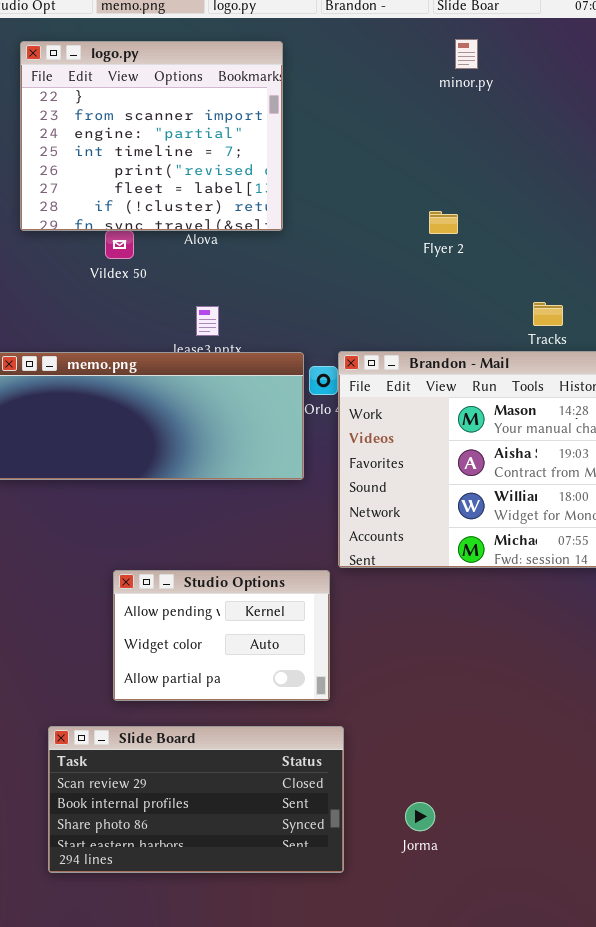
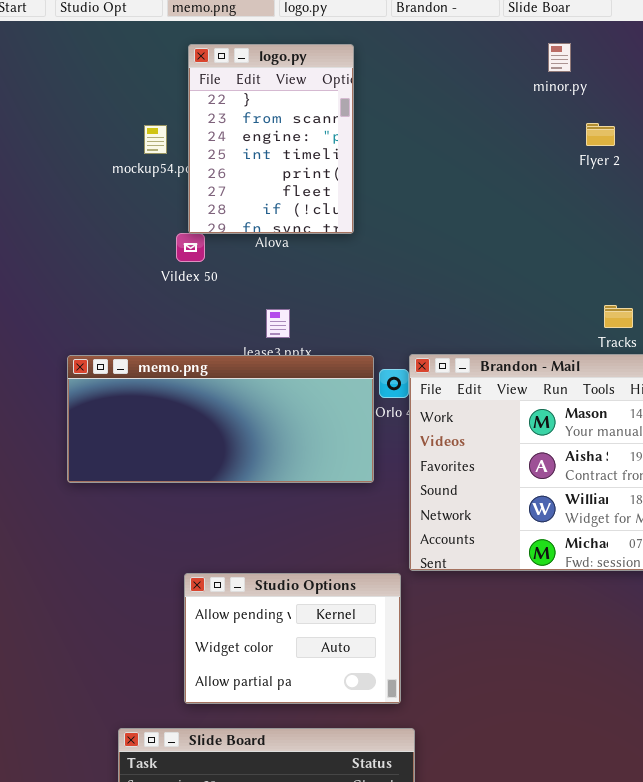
minor.py: [455,39,478,69] -> [548,43,571,72], moved
logo.py: [20,41,283,231] -> [188,44,354,234], resized
Flyer 2: [429,211,458,234] -> [586,123,615,146], moved

